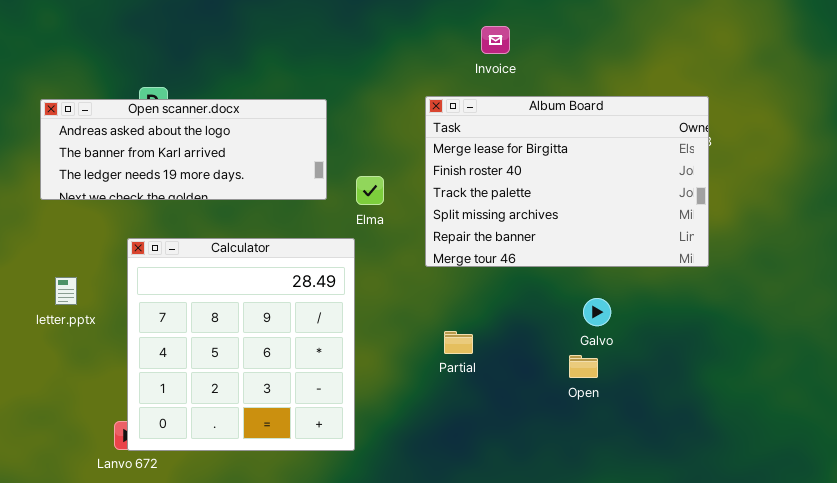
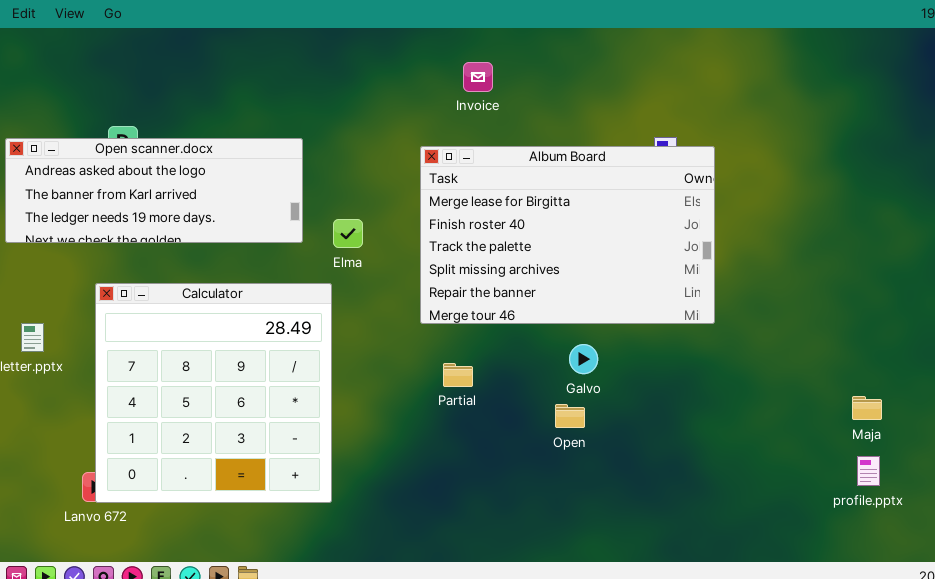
Album Board: [425,96,709,267] -> [420,146,715,324], moved
Partial: [444,331,473,354] -> [443,363,473,387], moved

